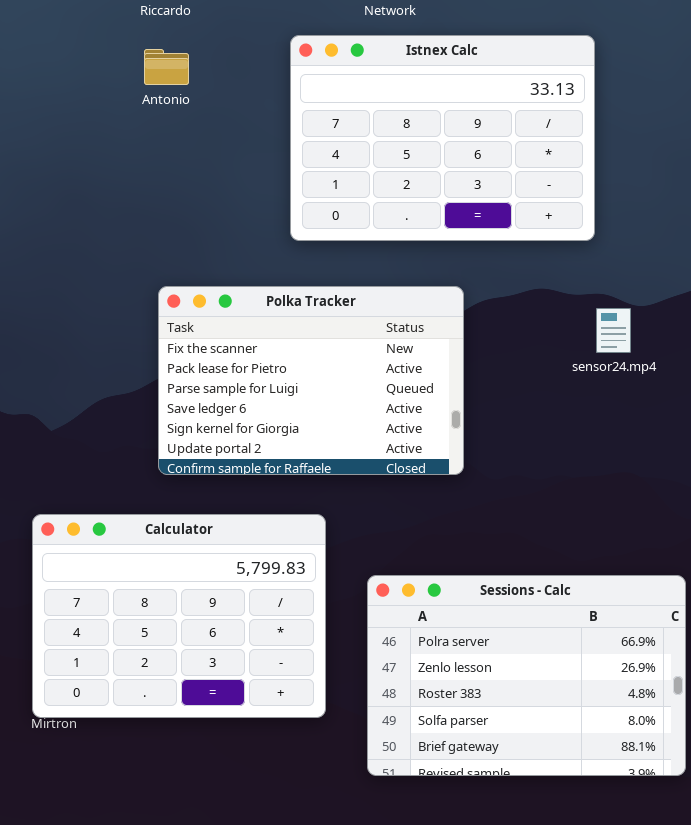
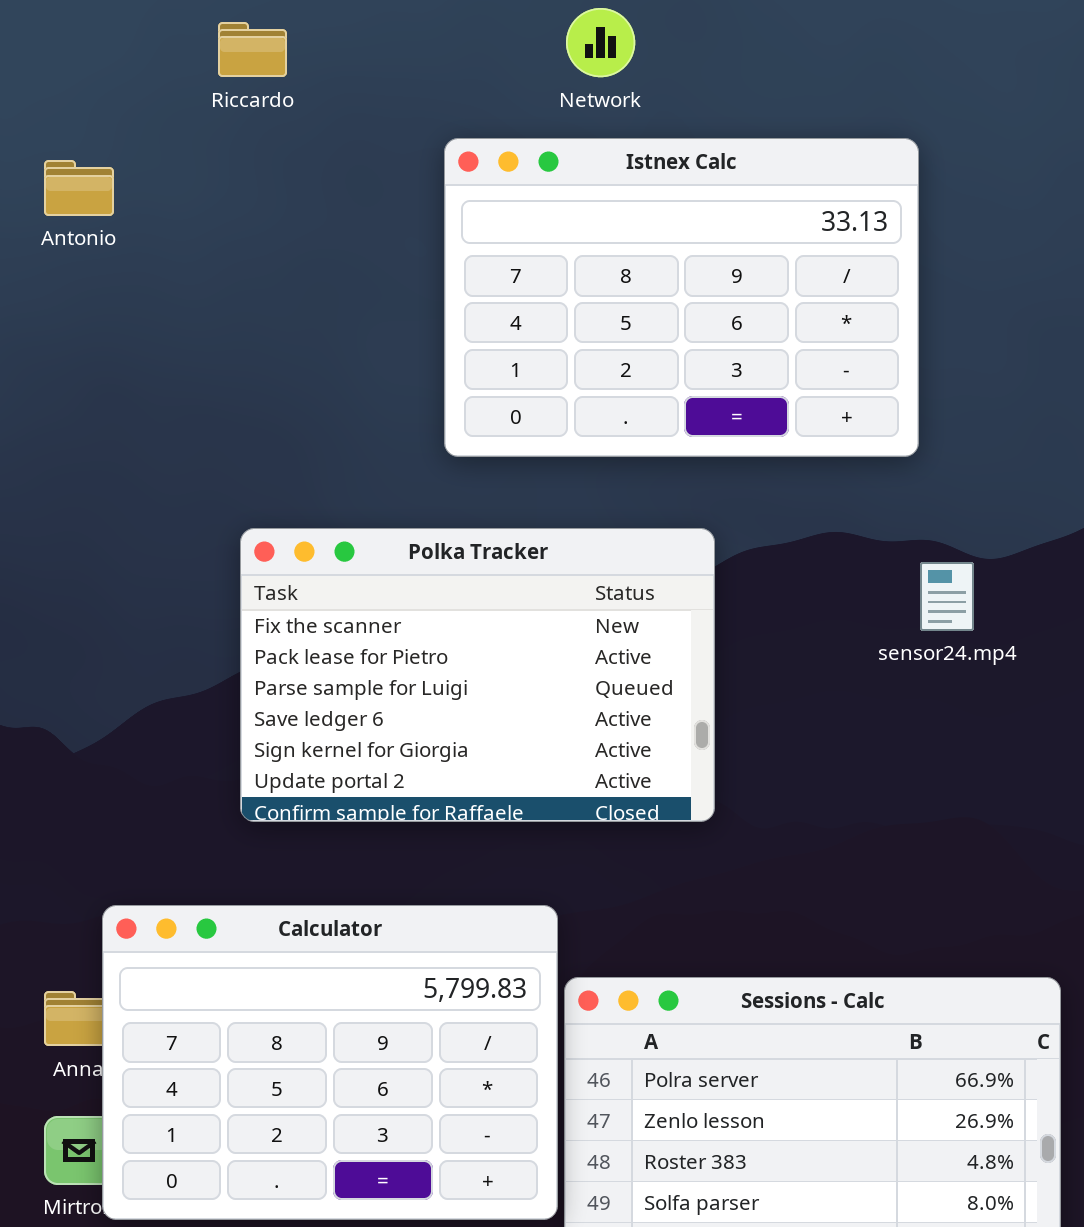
Antonio: [144,49,189,85] -> [44,160,114,216], moved
Calculator: [32,514,326,718] -> [102,905,558,1220], moved

